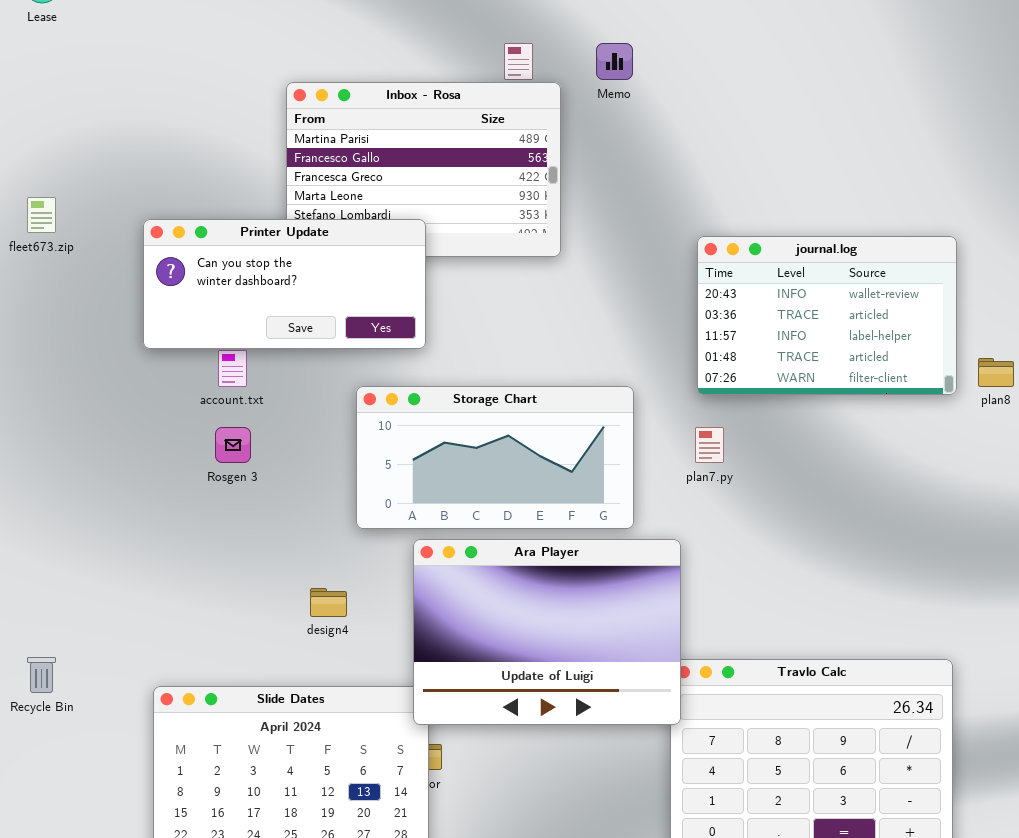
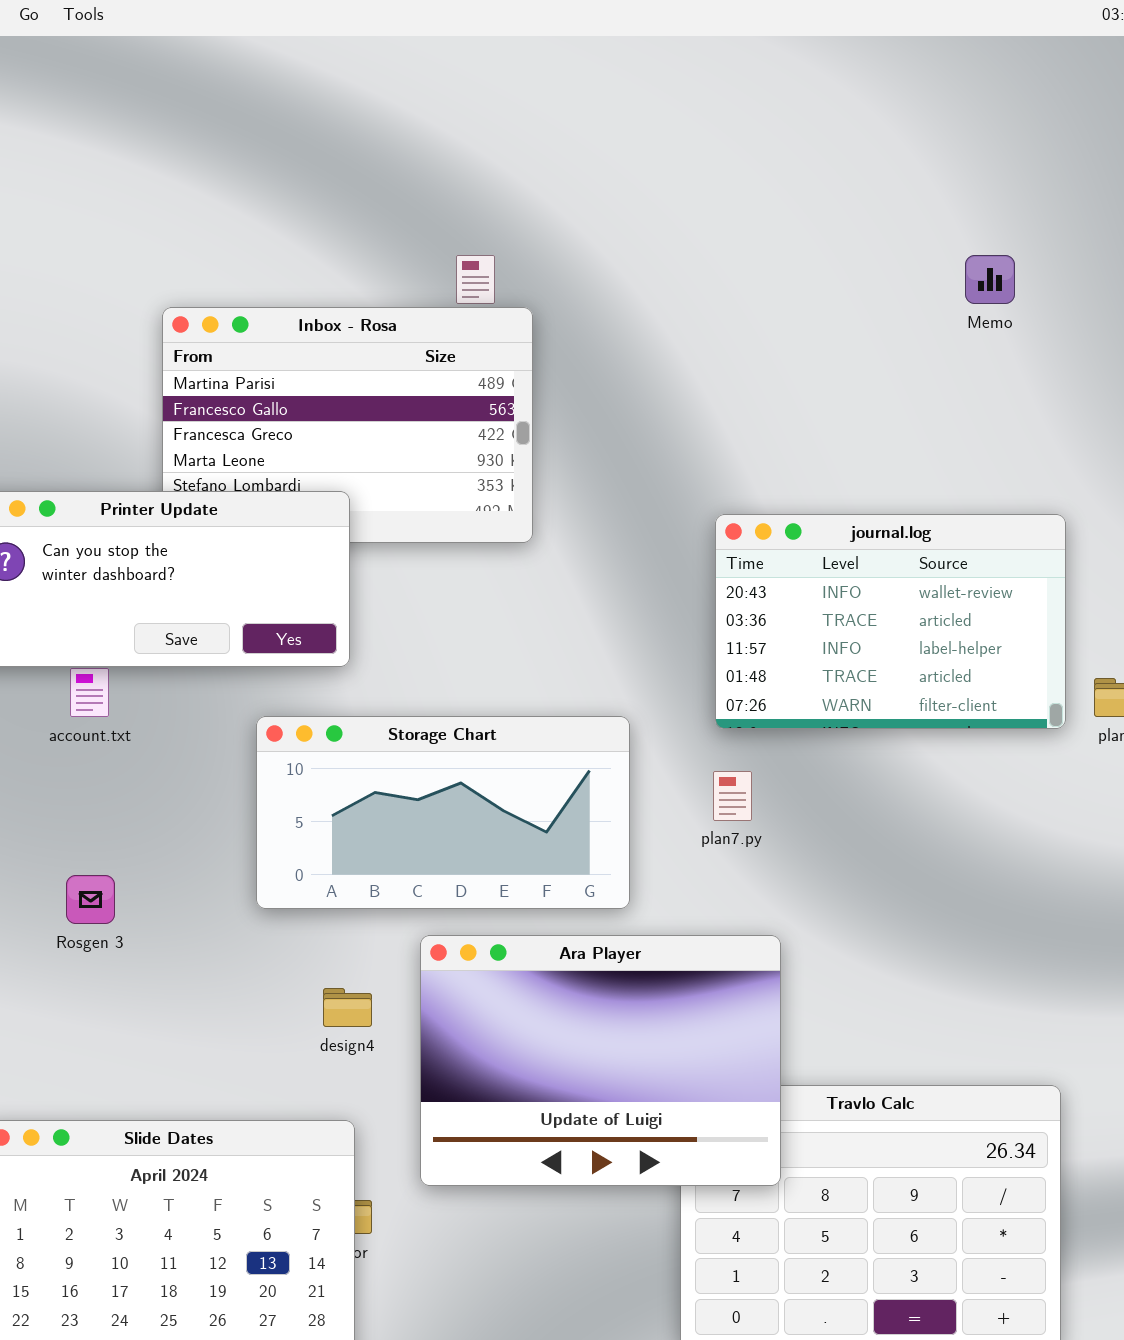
Memo: [596,43,633,80] -> [965,255,1015,304], moved
Rosgen 3: [215,427,251,463] -> [66,875,115,924], moved
Ara Player: [413,539,681,725] -> [420,935,781,1186], moved
design4: [310,588,347,617] -> [323,988,372,1027], moved

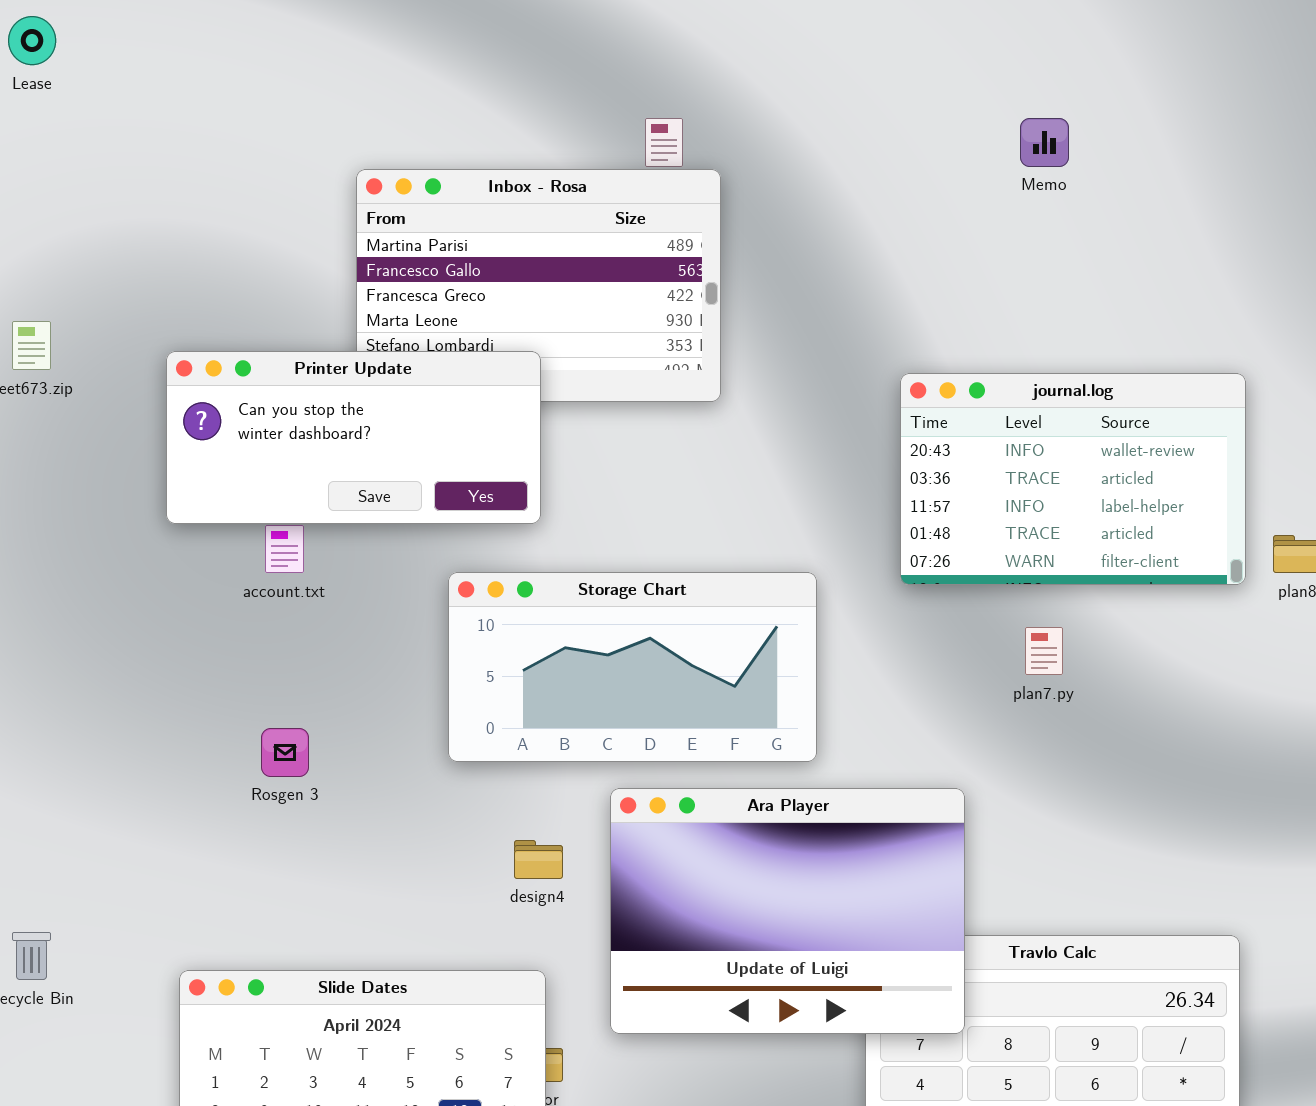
Memo: [965,255,1015,304] -> [1020,118,1069,167], moved
plan7.py: [713,771,752,821] -> [1025,627,1063,675], moved

